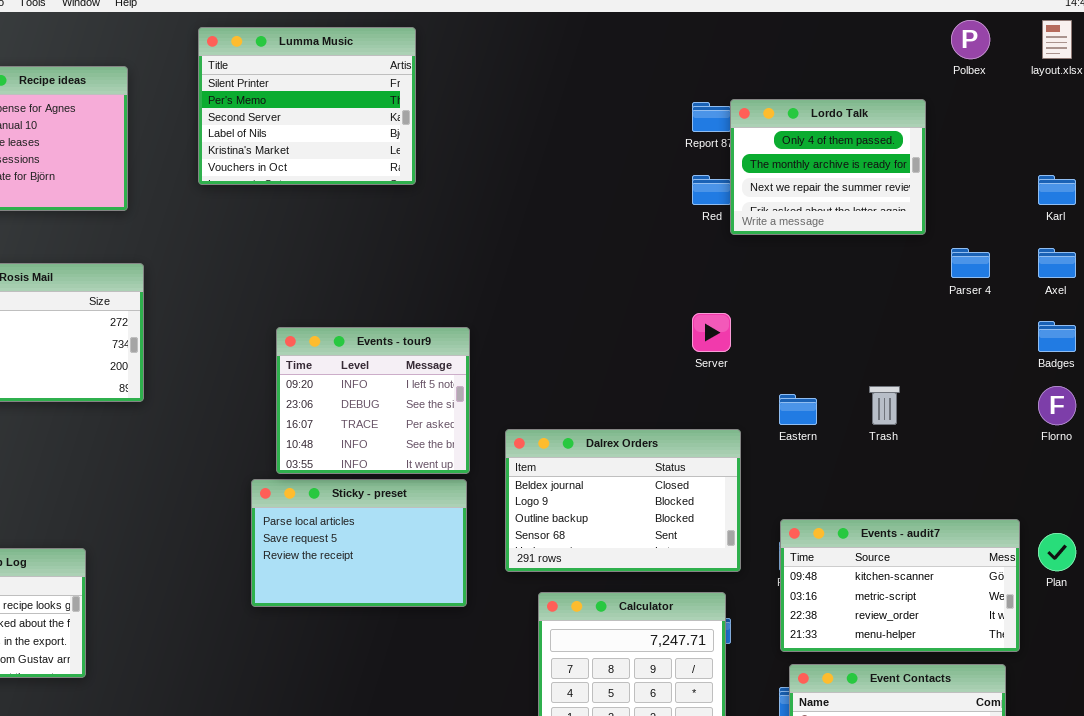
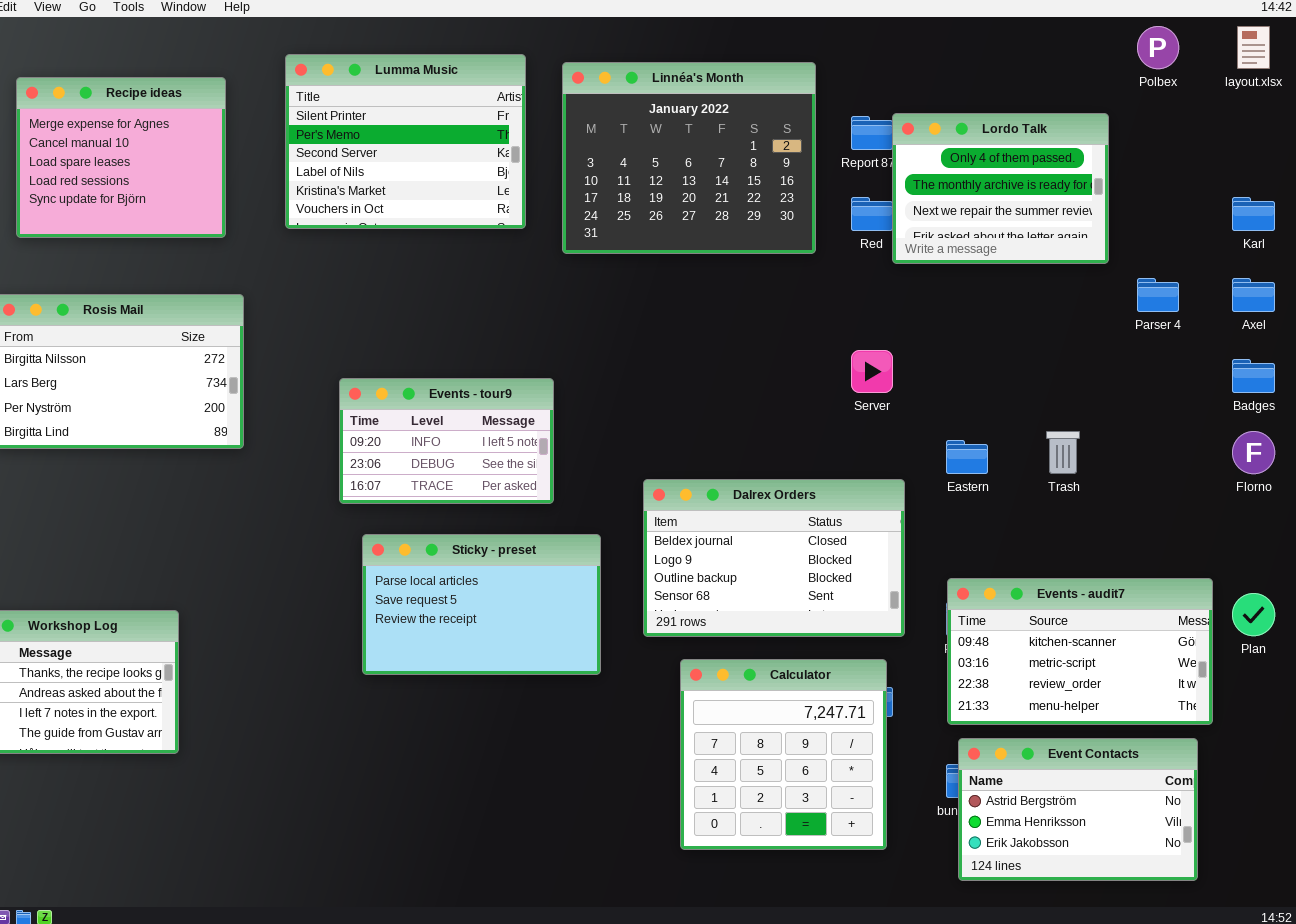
Lumma Music: [198,27,416,185] -> [285,54,526,229], moved
Linnéa's Month: none -> [562,62,816,254], opened
Events - tour9: [276,327,470,474] -> [339,378,554,504], moved, resized

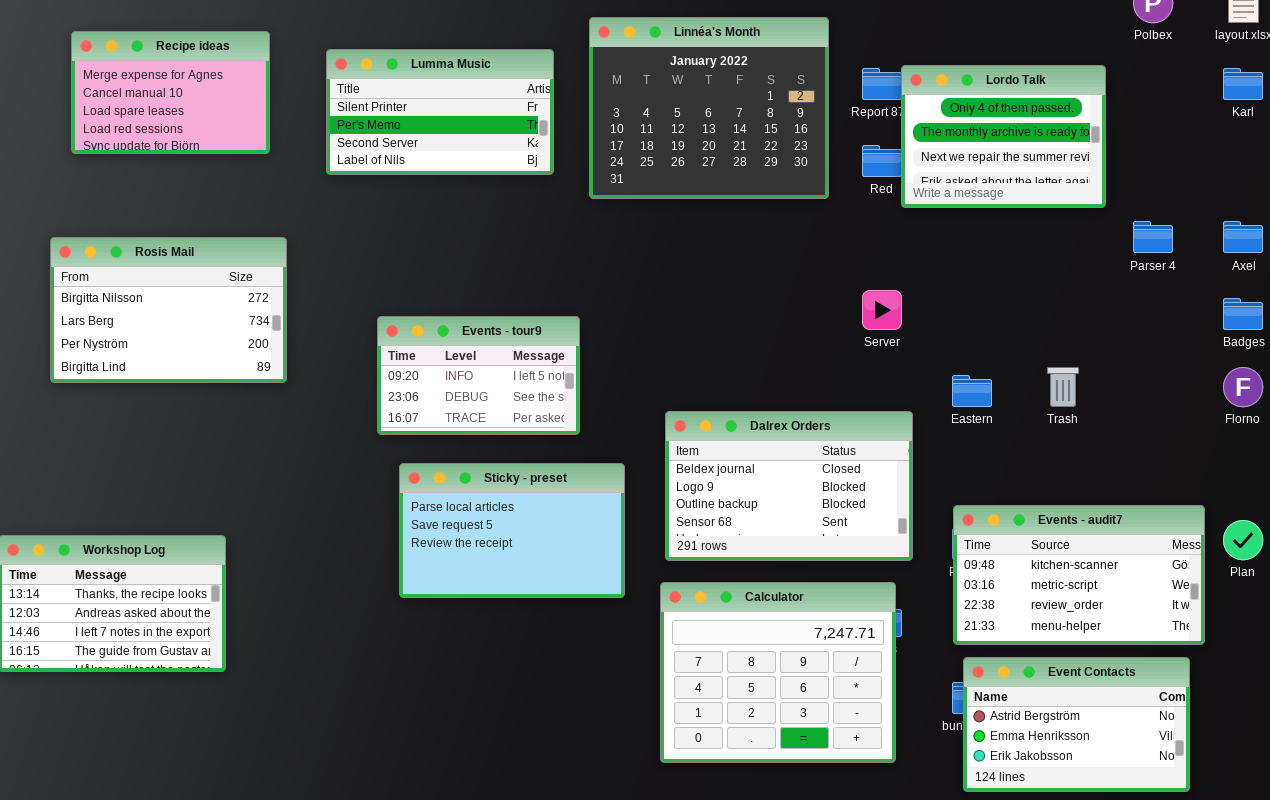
Lumma Music: [285,54,526,229] -> [326,49,554,175], resized
Recipe ideas: [16,77,226,238] -> [71,31,270,154], resized
Karl: [1232,197,1275,231] -> [1223,68,1263,100], moved
Calculator: [680,659,887,850] -> [660,582,896,763], resized

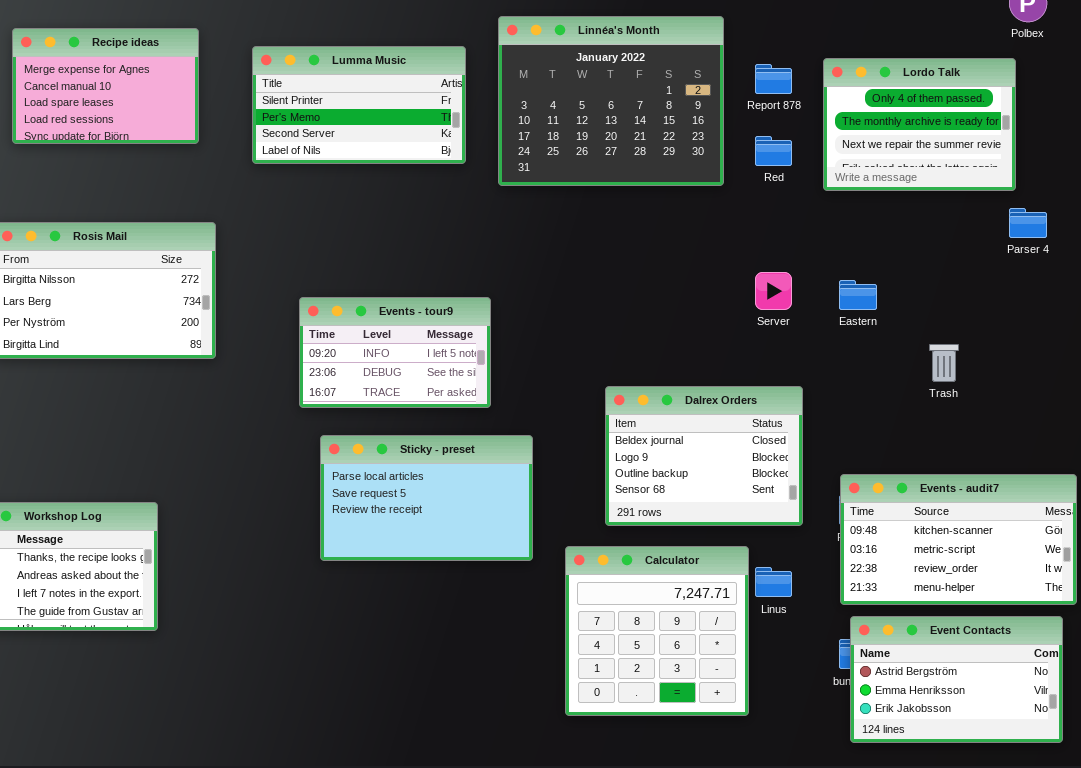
Lordo Talk: [901,65,1106,208] -> [823,58,1016,191], moved
Eastern: [952,375,992,407] -> [839,280,877,310], moved
Dalrex Orders: [665,411,913,561] -> [605,386,803,526], resized
Calculator: [660,582,896,763] -> [565,546,749,716], resized

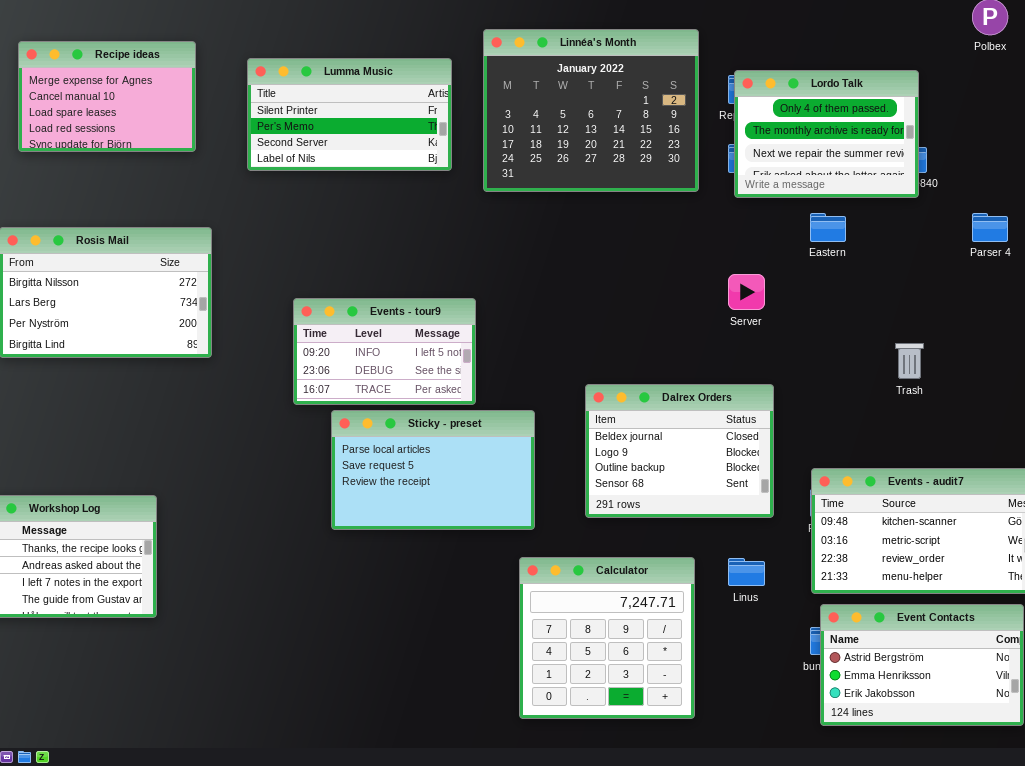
Lordo Talk: [823,58,1016,191] -> [734,70,919,198], moved
Eastern: [839,280,877,310] -> [810,213,846,242], moved
Sticky - preset: [320,435,533,561] -> [331,410,535,530], moved
Calculator: [565,546,749,716] -> [519,557,695,719], moved

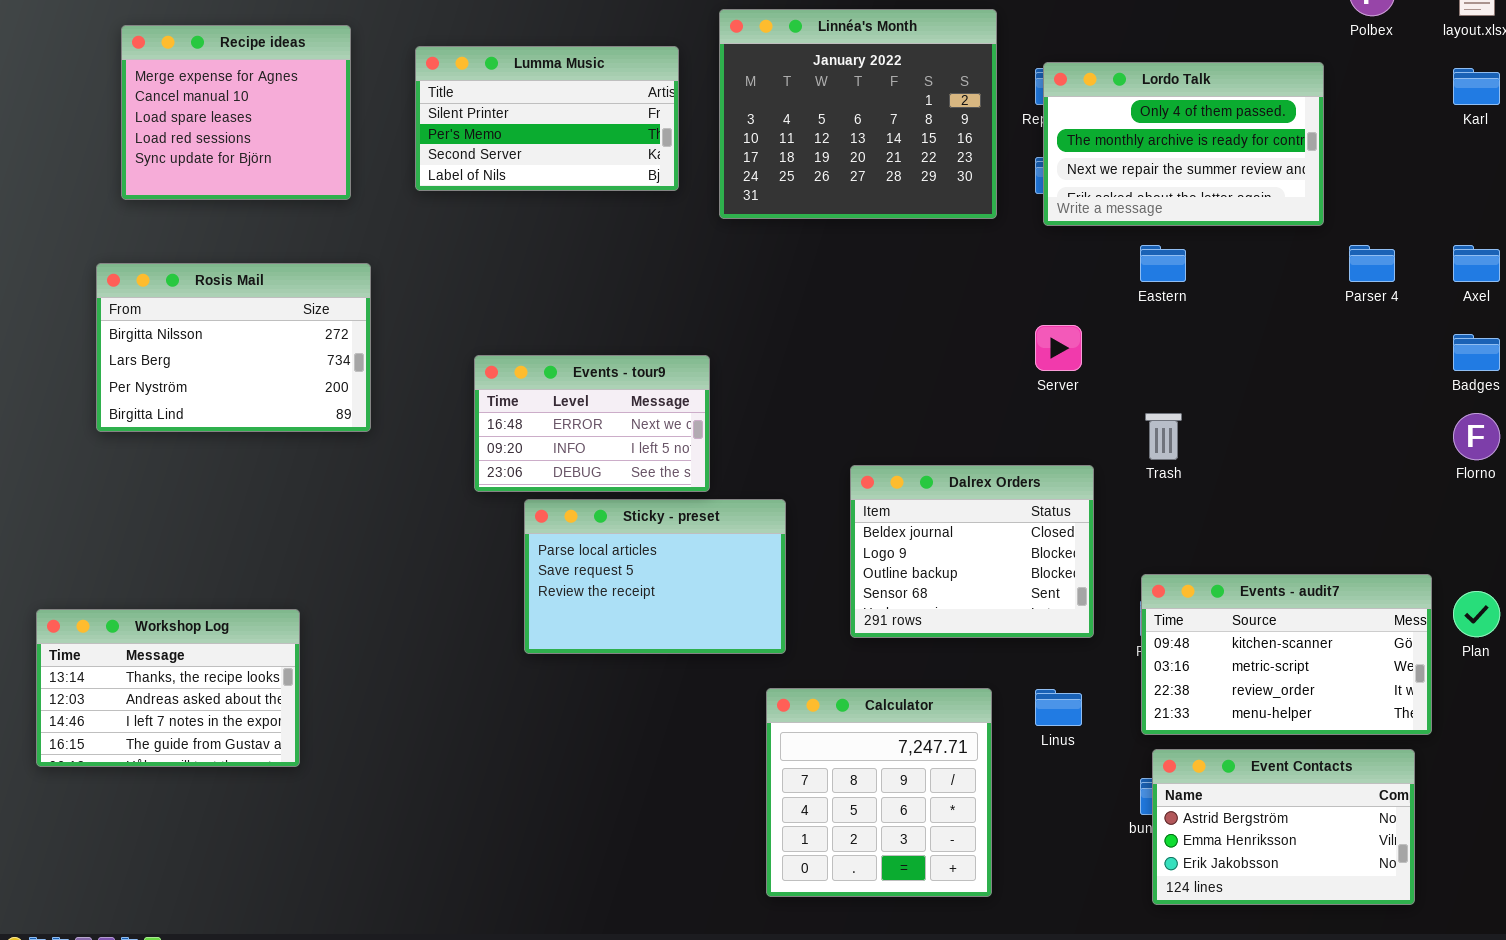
Recipe ideas: [18,41,196,152] -> [121,25,351,200], resized
Lordo Talk: [734,70,919,198] -> [1043,62,1324,226], resized
Events - tour9: [293,298,476,405] -> [474,355,710,492], scrolled up 1 row
Trash: [895,343,924,379] -> [1145,413,1182,460], moved

